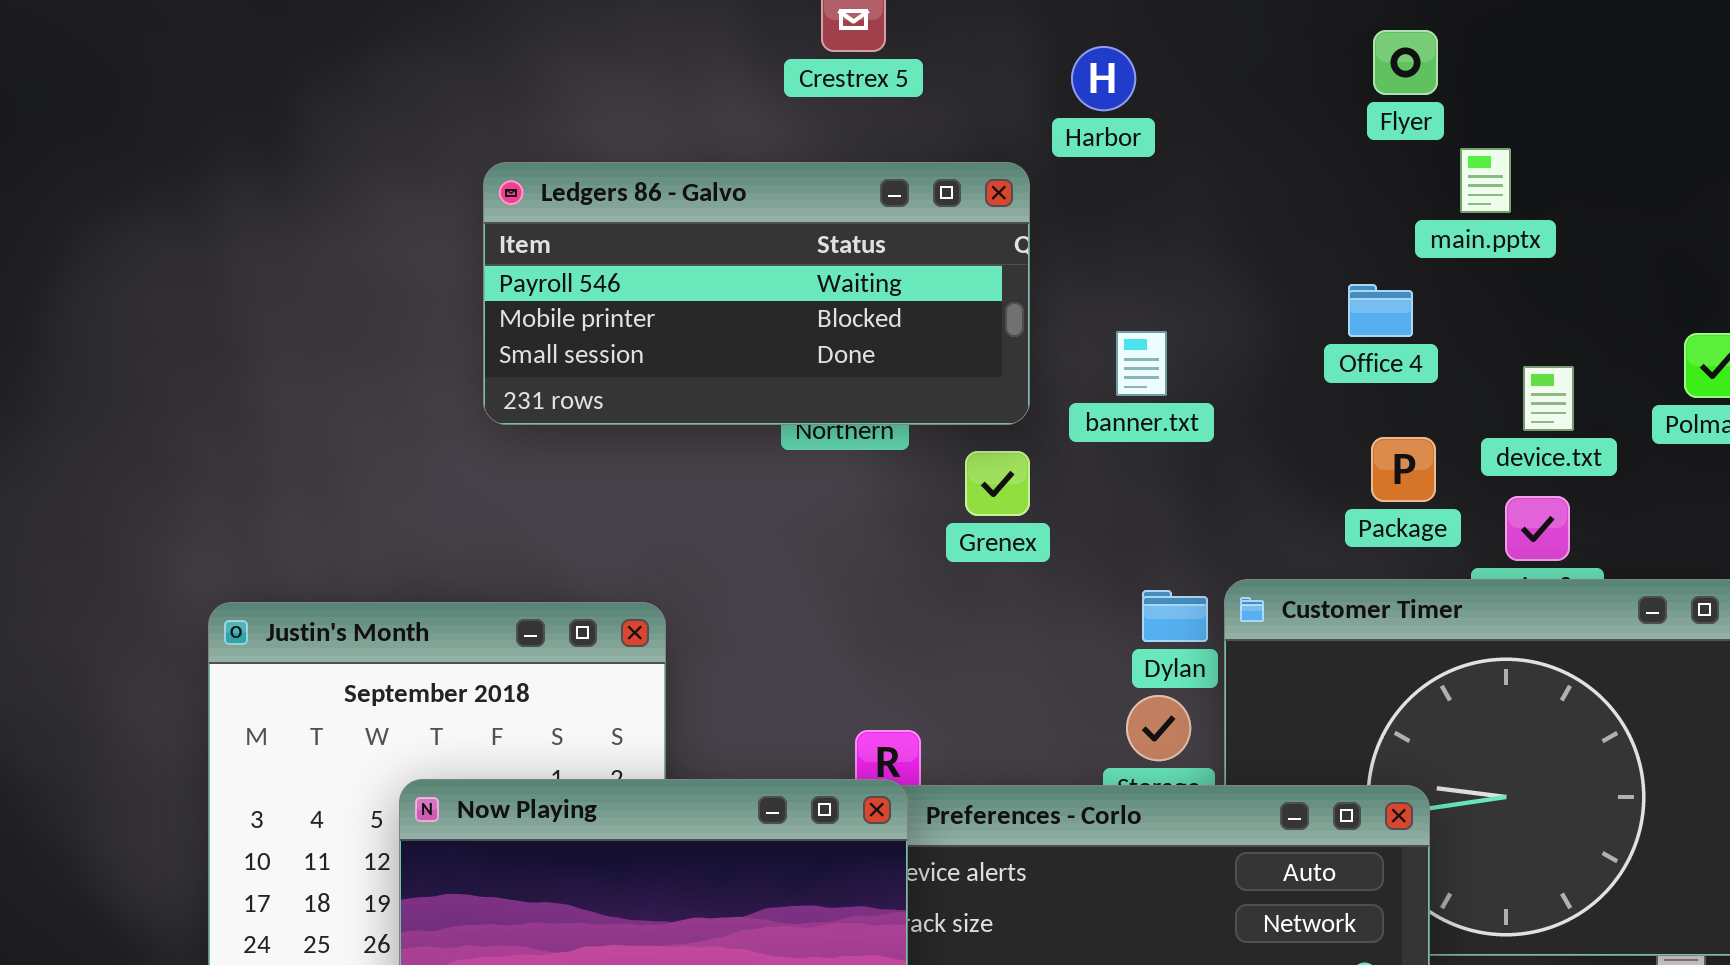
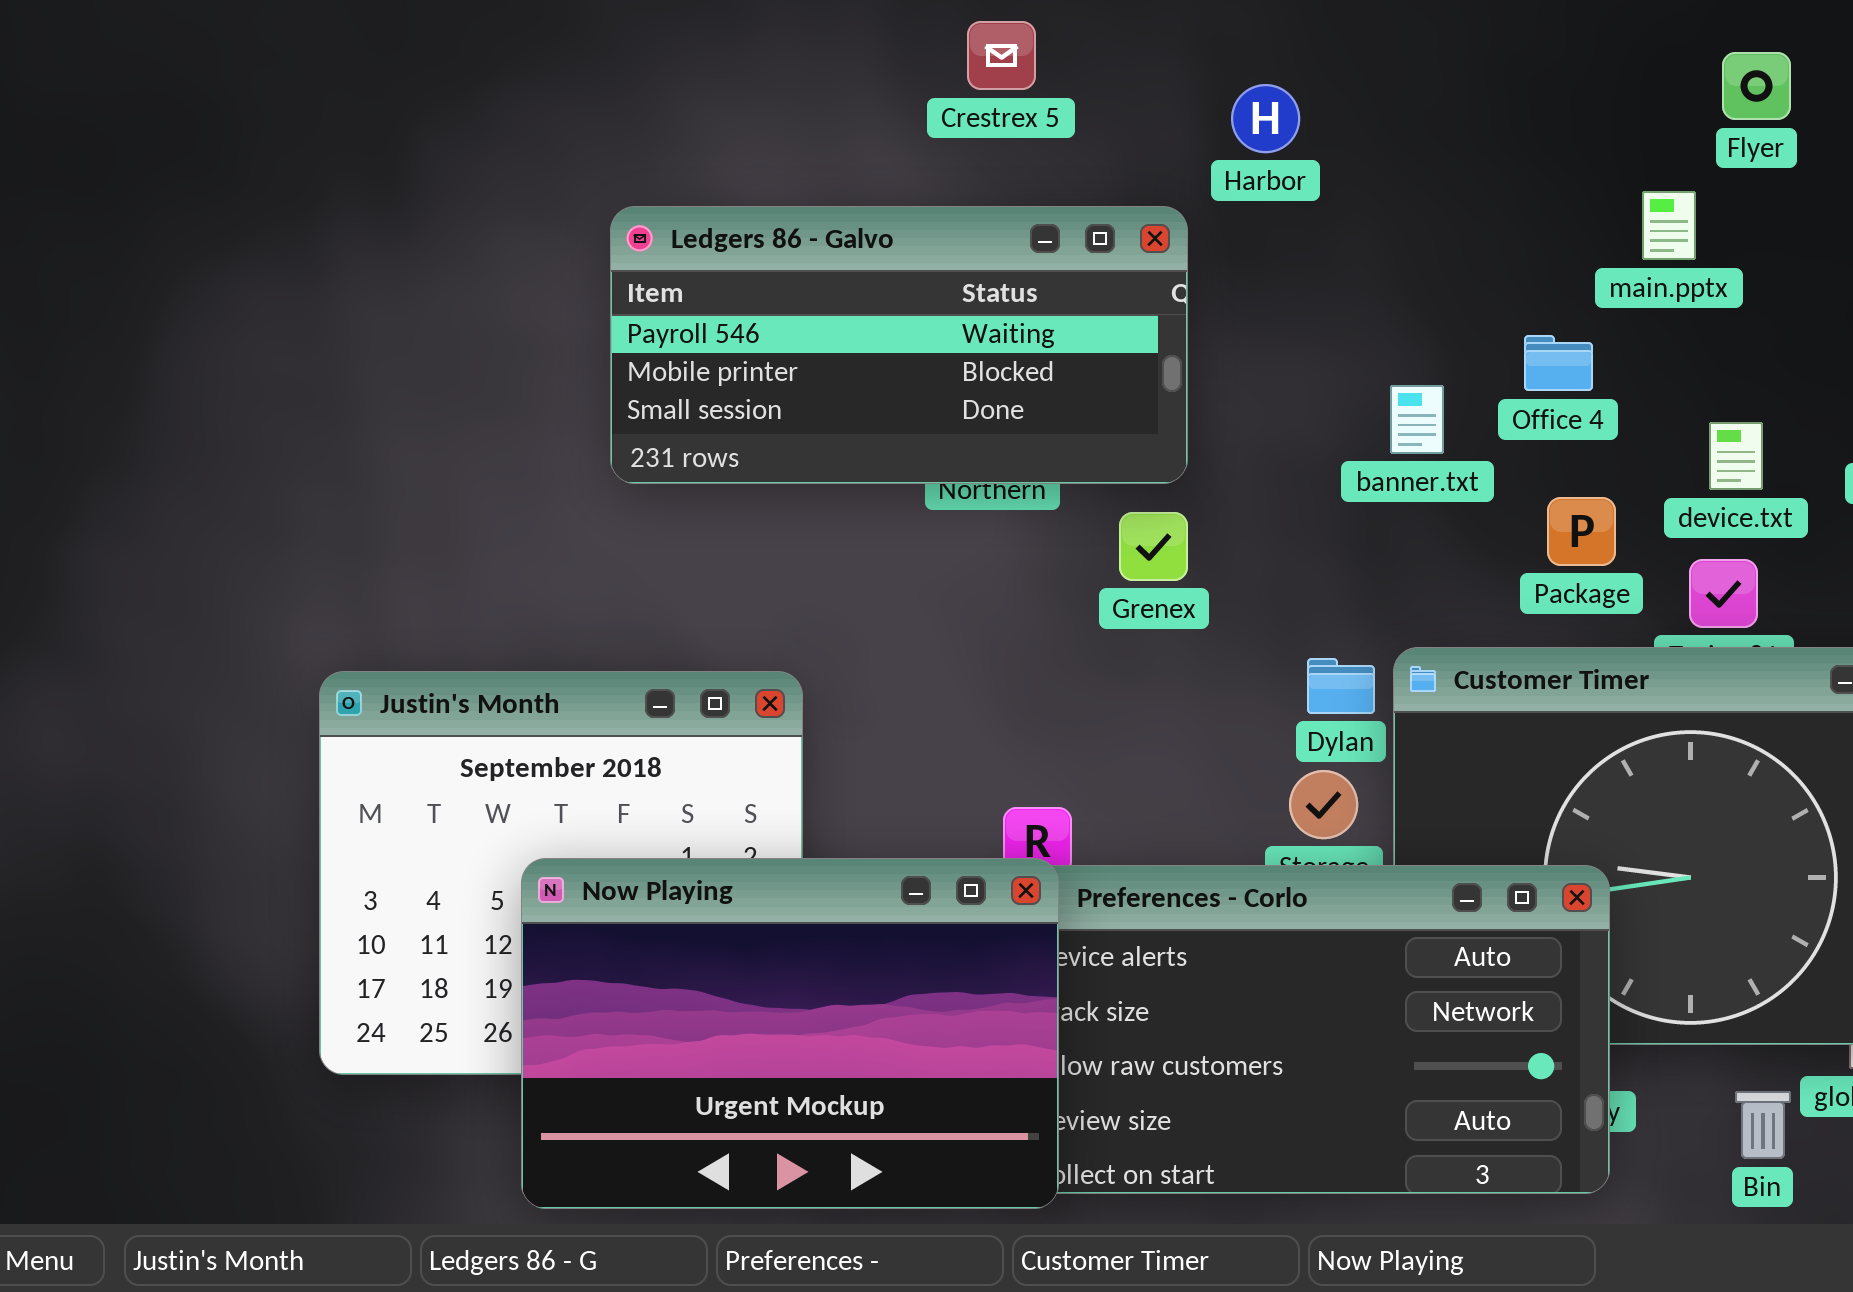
Flyer: [1373,30,1438,95] -> [1722,52,1791,120], moved
banner.txt: [1116,331,1167,396] -> [1390,385,1444,454], moved

